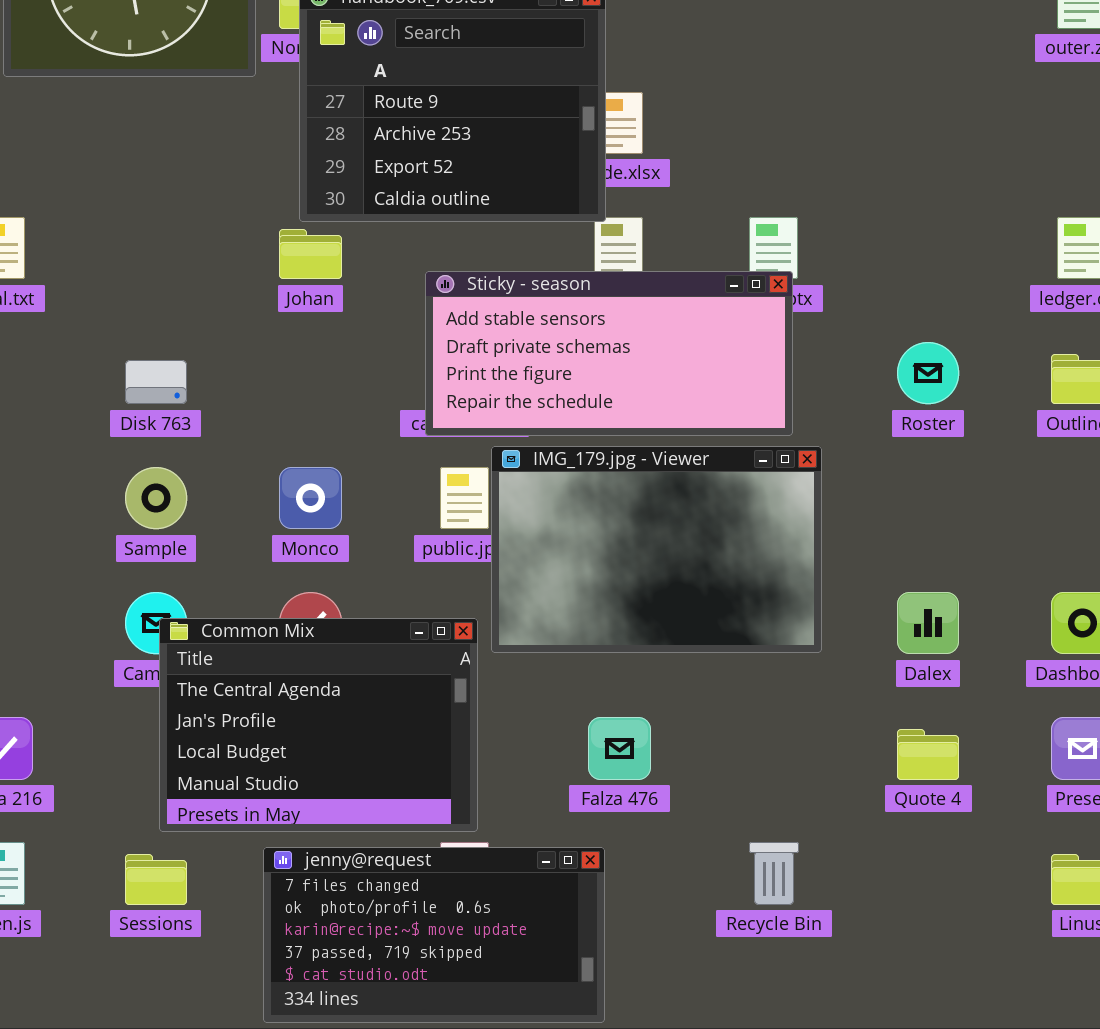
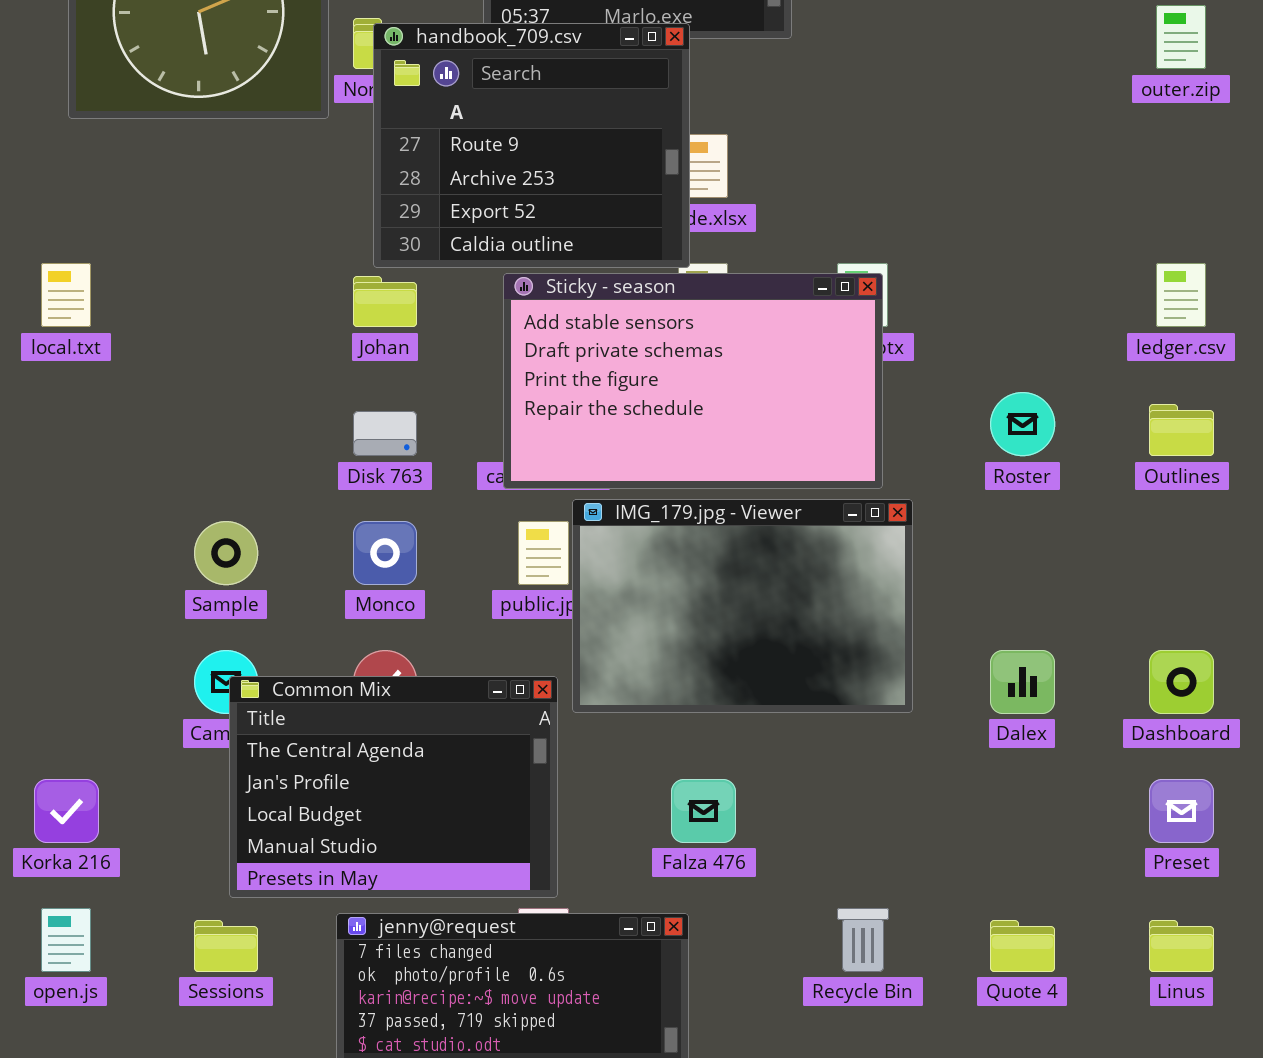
Sticky - season: [425,271,793,436] -> [503,273,883,489], resized
Disk 763: [125,360,187,404] -> [353,411,417,456], moved
Quote 4: [897,729,959,780] -> [990,920,1055,972], moved

